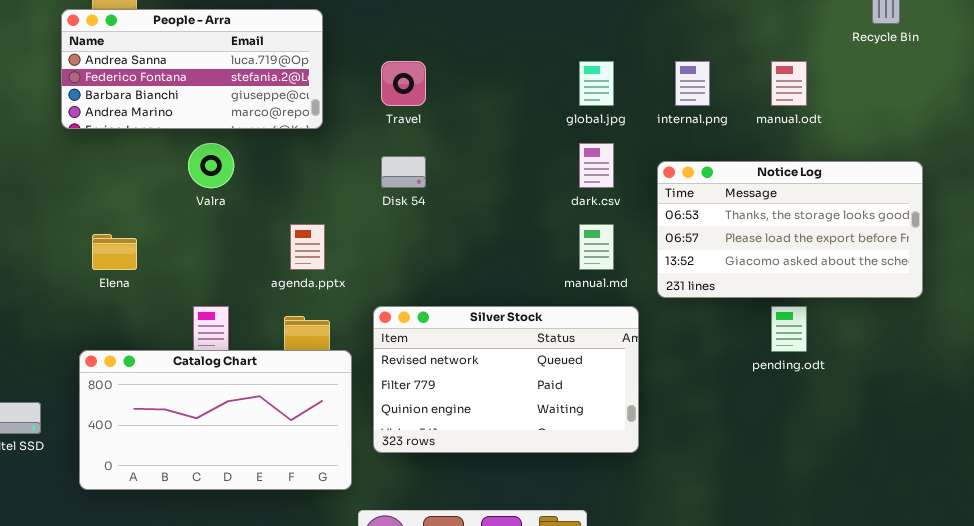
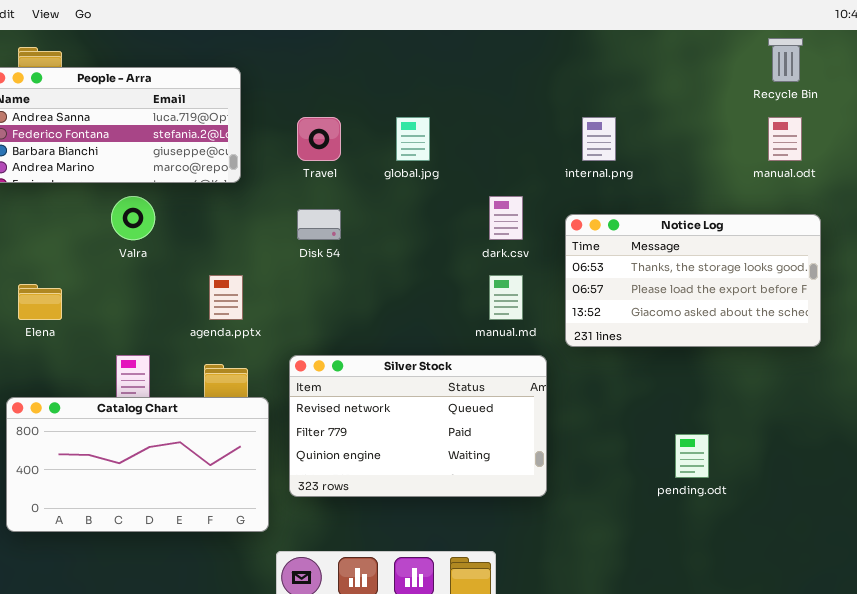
global.jpg: [579,61,614,106] -> [396,117,430,161], moved
manual.odt: [771,61,807,106] -> [768,117,802,161], moved
pending.odt: [771,306,807,352] -> [675,434,709,478], moved

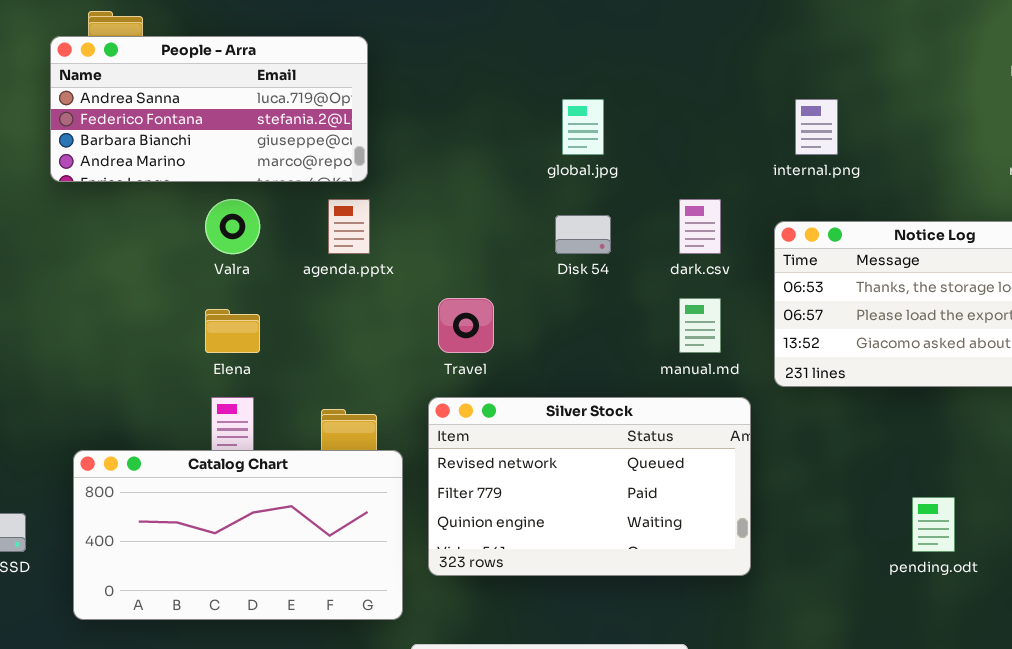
Travel: [297,117,341,161] -> [438,298,494,353], moved
Disk 54: [297,209,341,240] -> [555,215,611,254], moved
agenda.pptx: [209,275,243,320] -> [328,199,370,254], moved
Elena: [18,284,62,320] -> [205,309,260,353], moved

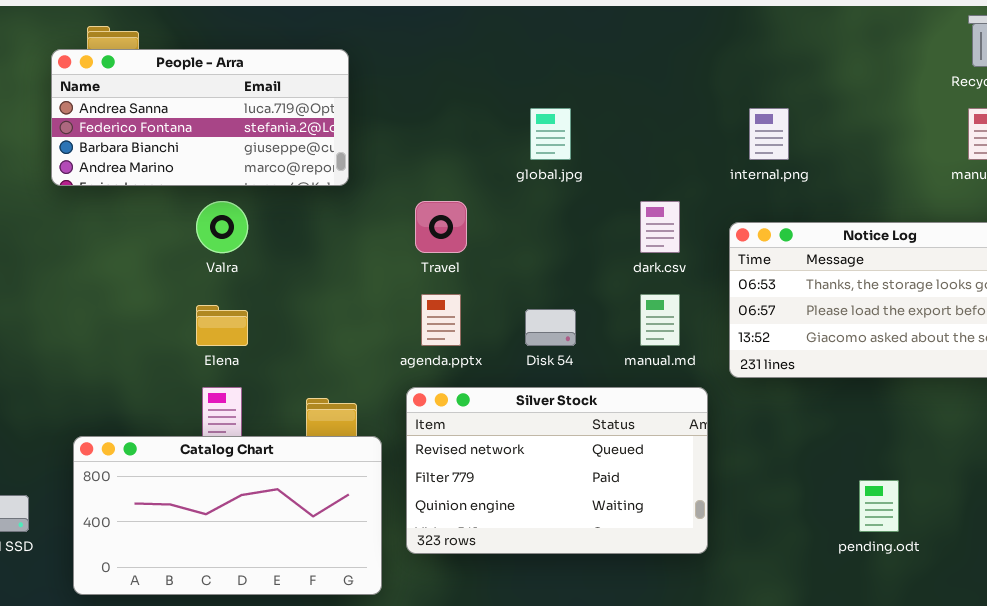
agenda.pptx: [328,199,370,254] -> [421,294,461,346], moved
Disk 54: [555,215,611,254] -> [525,309,576,346], moved
Travel: [438,298,494,353] -> [415,201,467,253], moved

